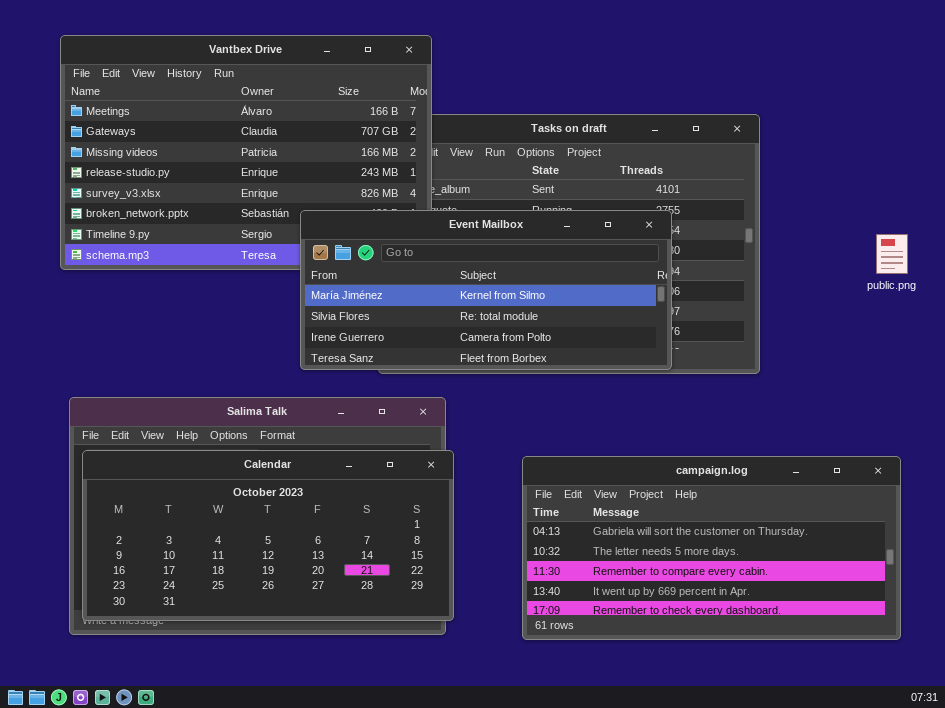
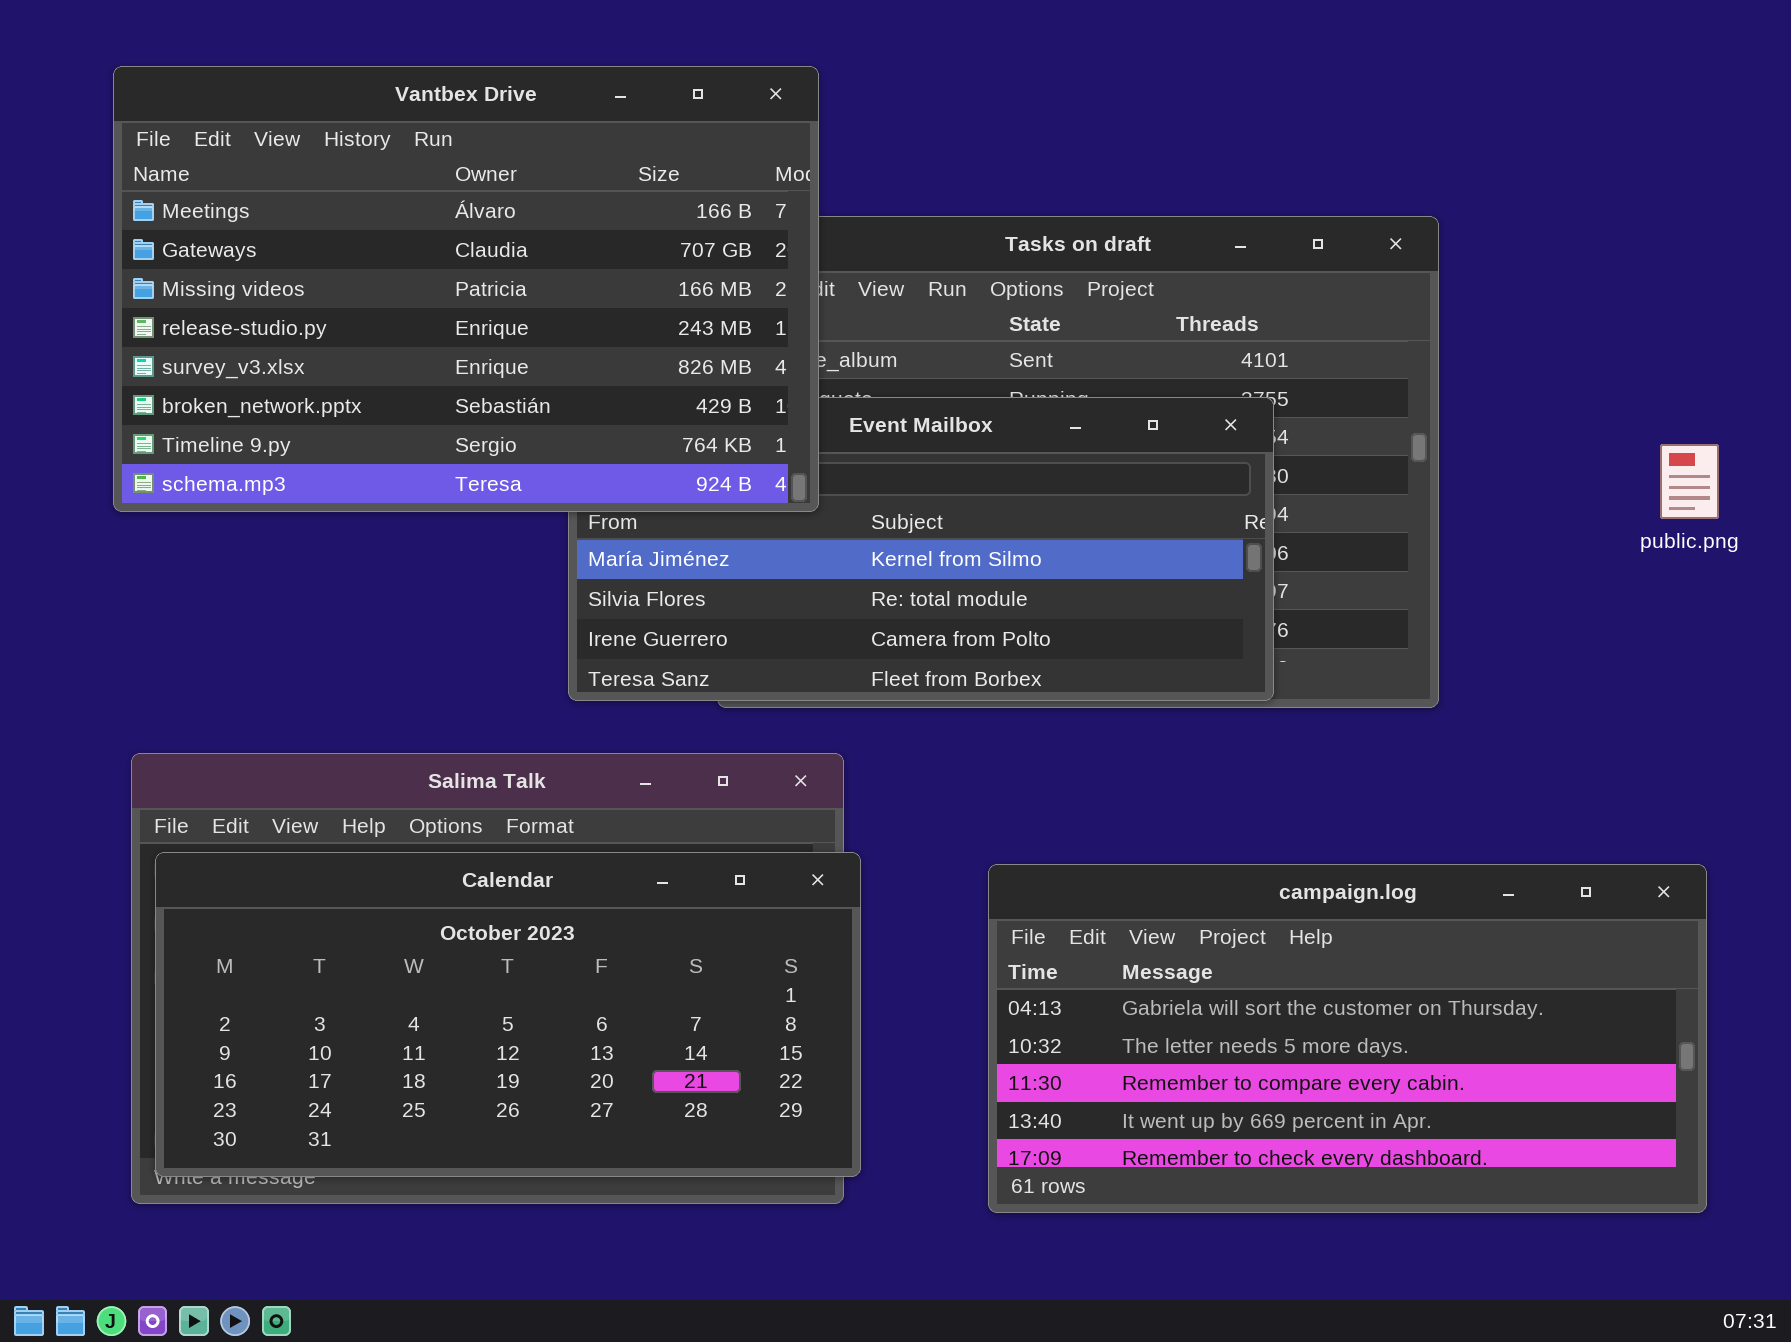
Vantbex Drive: [60,35,432,270] -> [113,66,819,512], raised

